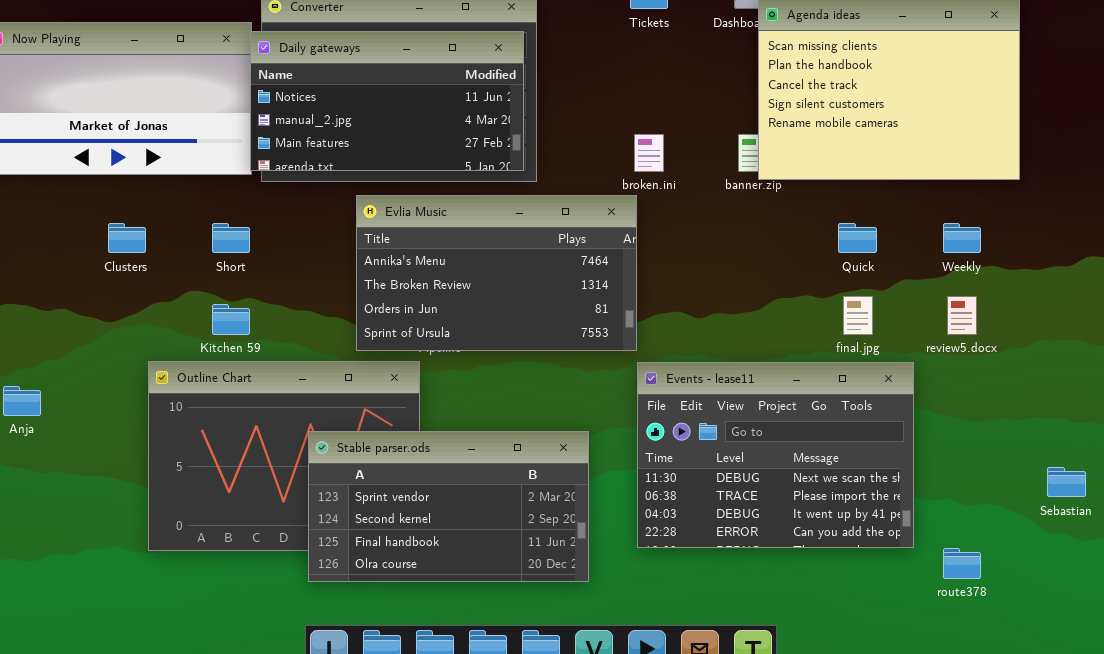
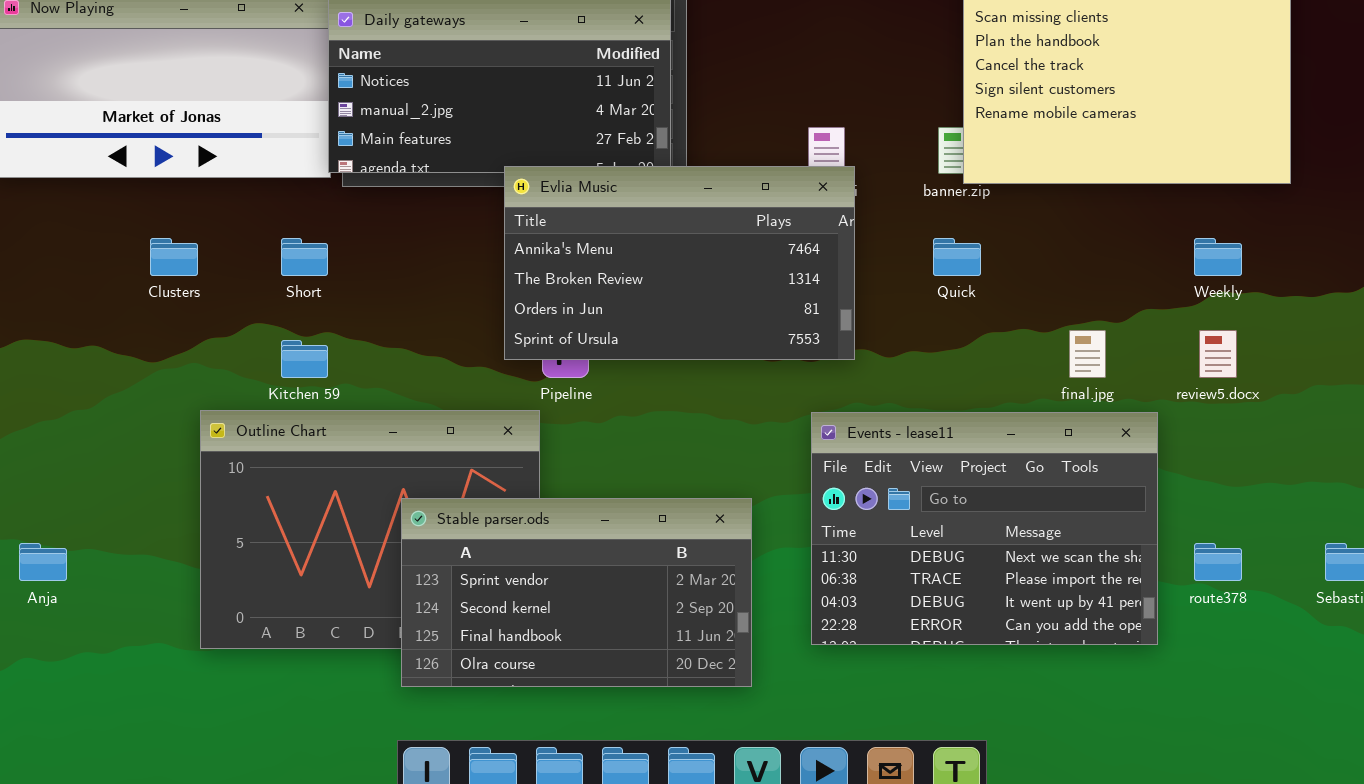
Evlia Music: [356,195,637,351] -> [504,166,855,360], moved
Quick: [838,223,877,253] -> [933,238,981,276], moved
Anja: [3,386,41,416] -> [19,543,67,581], moved
route378: [943,548,981,579] -> [1194,543,1242,581], moved

